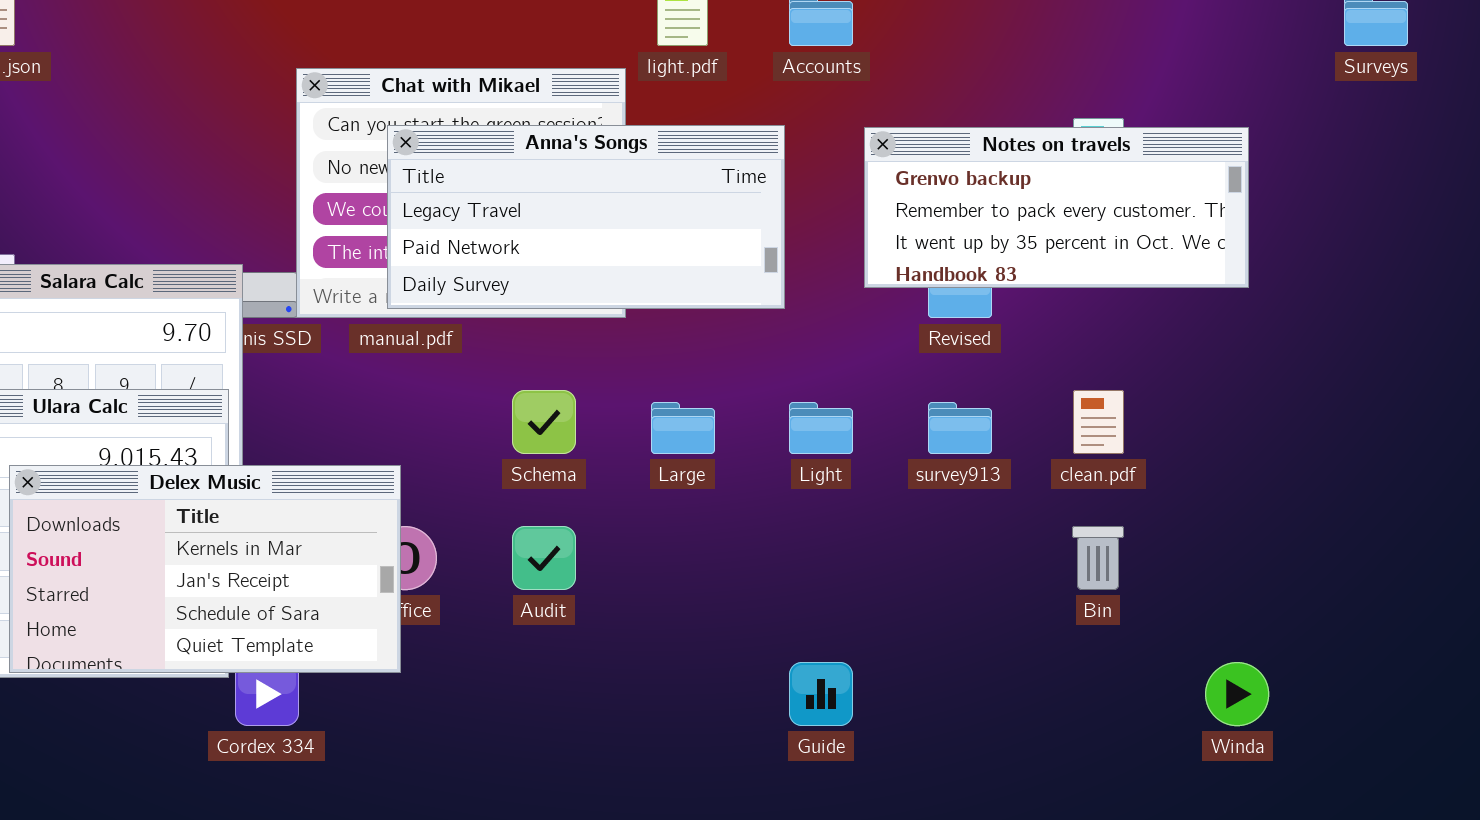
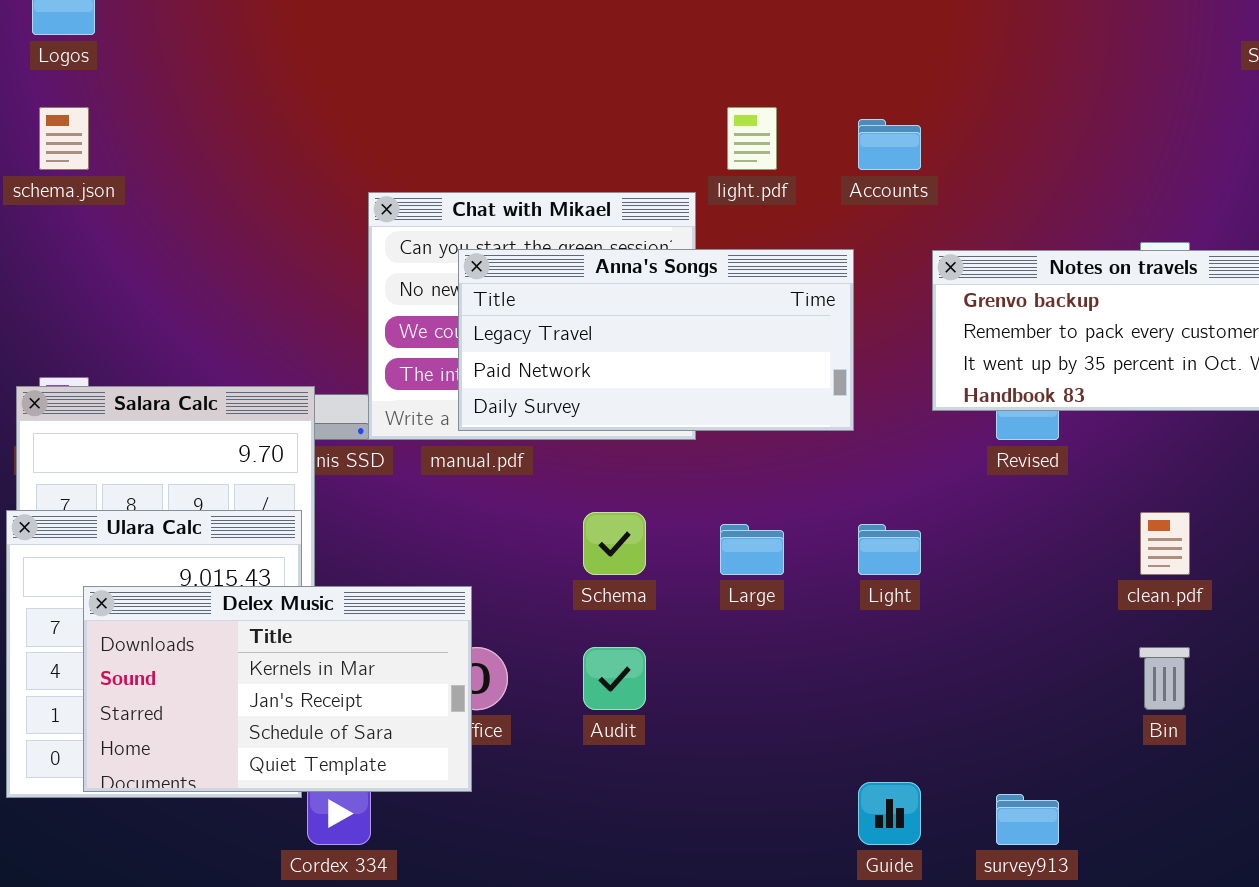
survey913: [928,402,992,454] -> [996,794,1059,845], moved

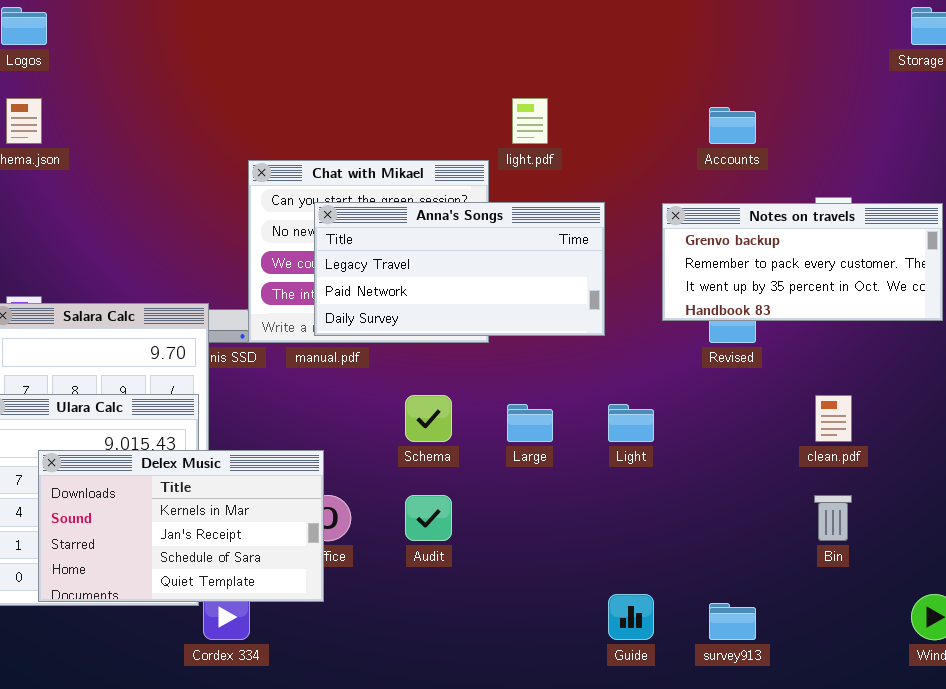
Accounts: [858,119,921,170] -> [709,107,756,144], moved

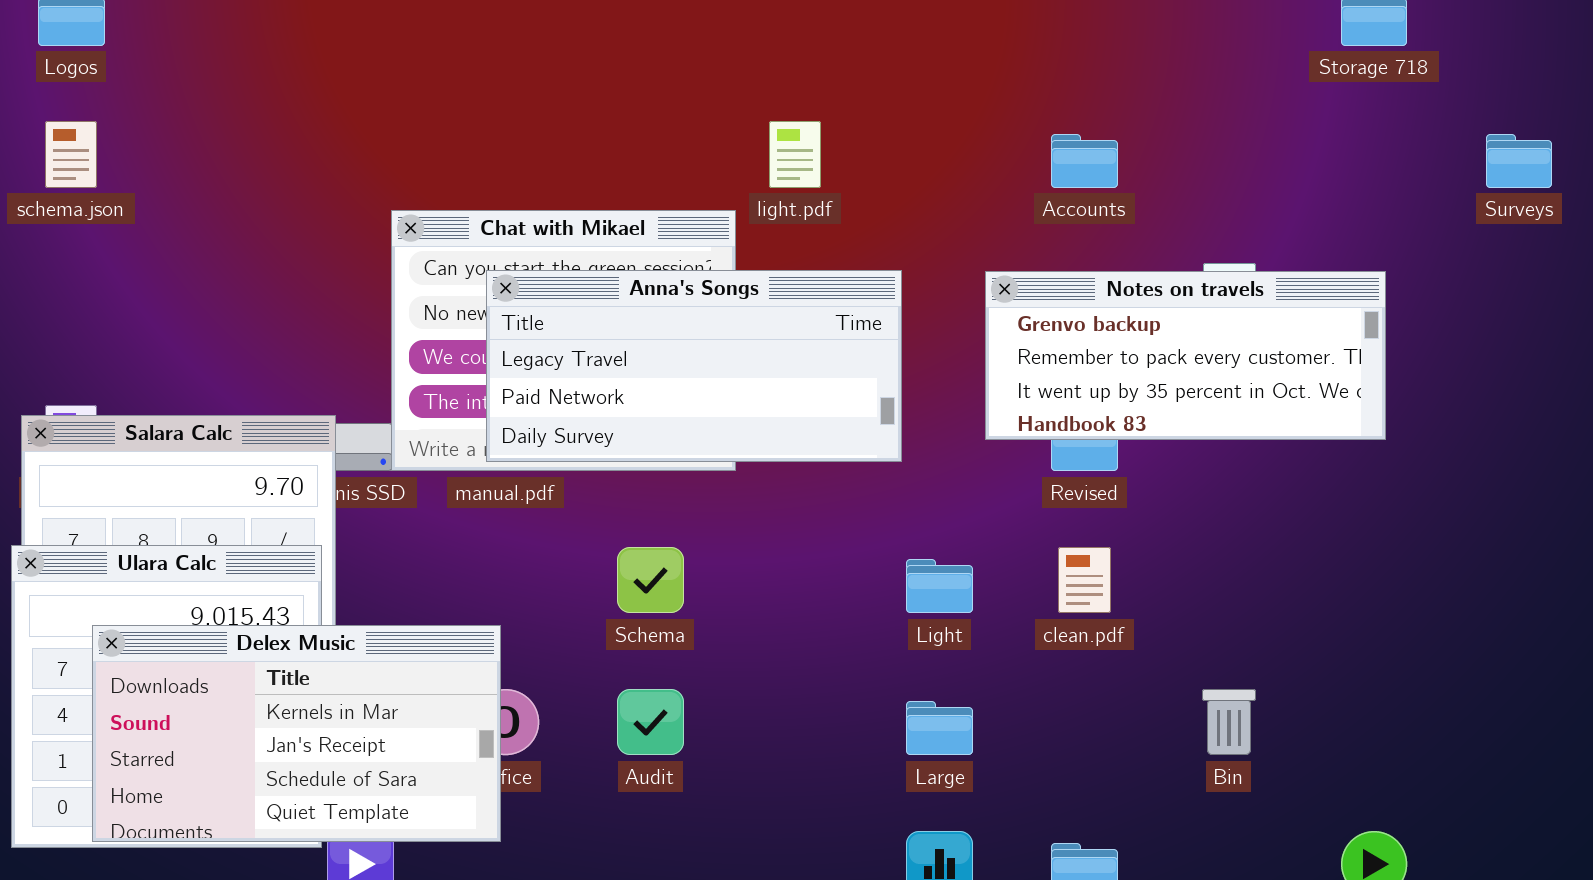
clean.pdf: [815,395,852,442] -> [1058,547,1111,613], moved
Large: [507,404,553,442] -> [906,701,973,755], moved

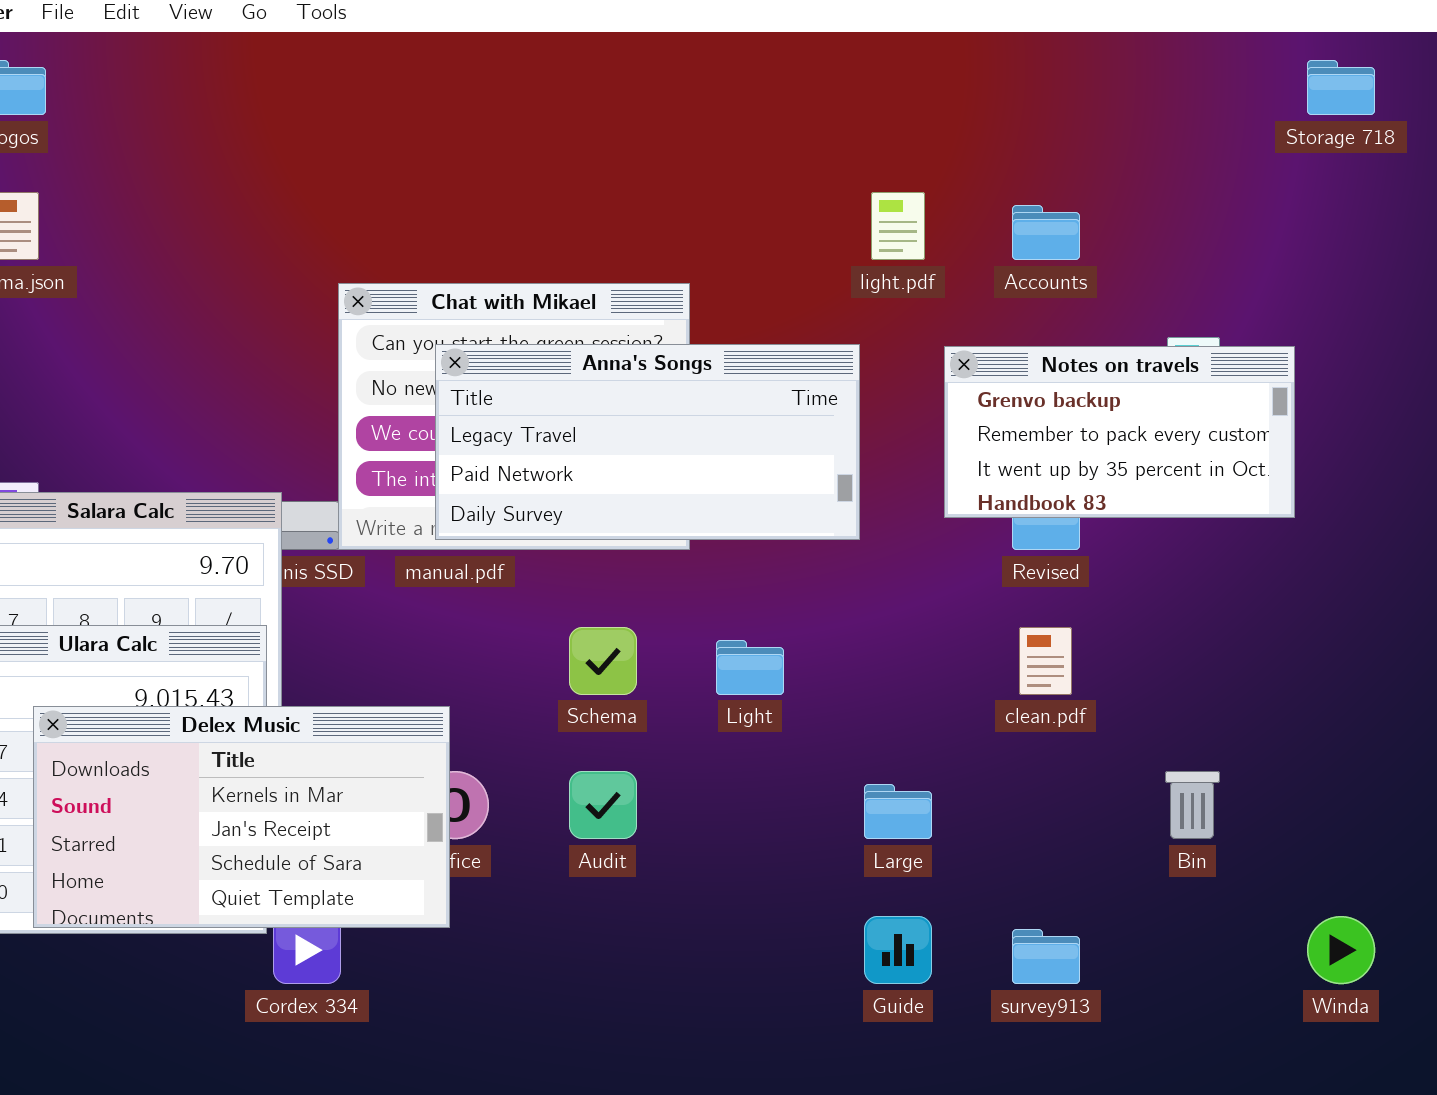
light.pdf: [769,121,821,188] -> [871,192,925,260], moved
Notes on travels: [985,271,1386,440] -> [944,346,1295,518], resized
Light: [906,559,973,613] -> [716,640,784,695], moved

